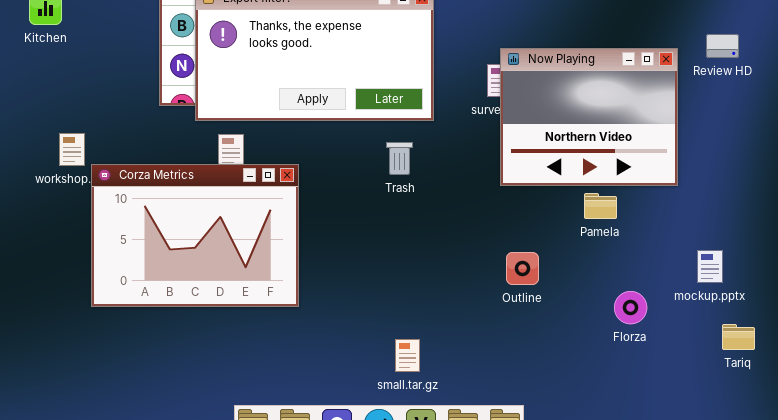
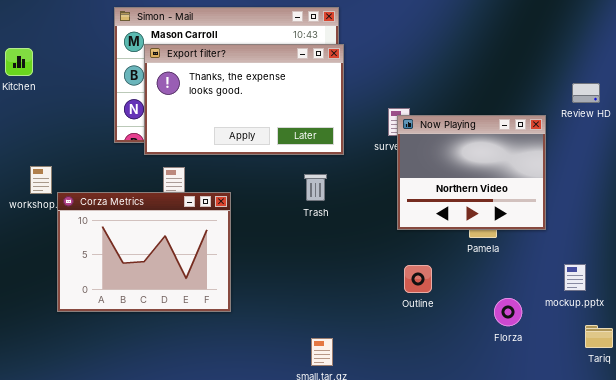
Now Playing: [500,48,678,186] -> [397,115,546,230], moved

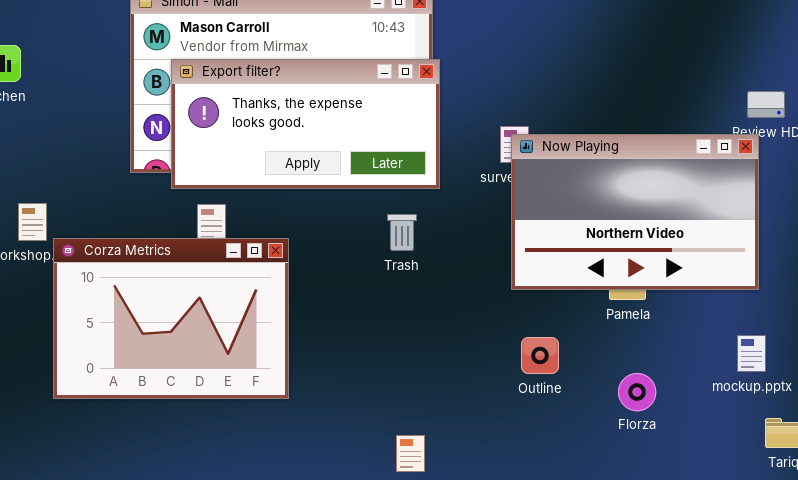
Export filter?: [144,44,344,155] -> [171,59,440,189], resized
Now Playing: [397,115,546,230] -> [511,134,759,290], resized
Florza: [494,298,522,326] -> [618,373,656,411], moved

